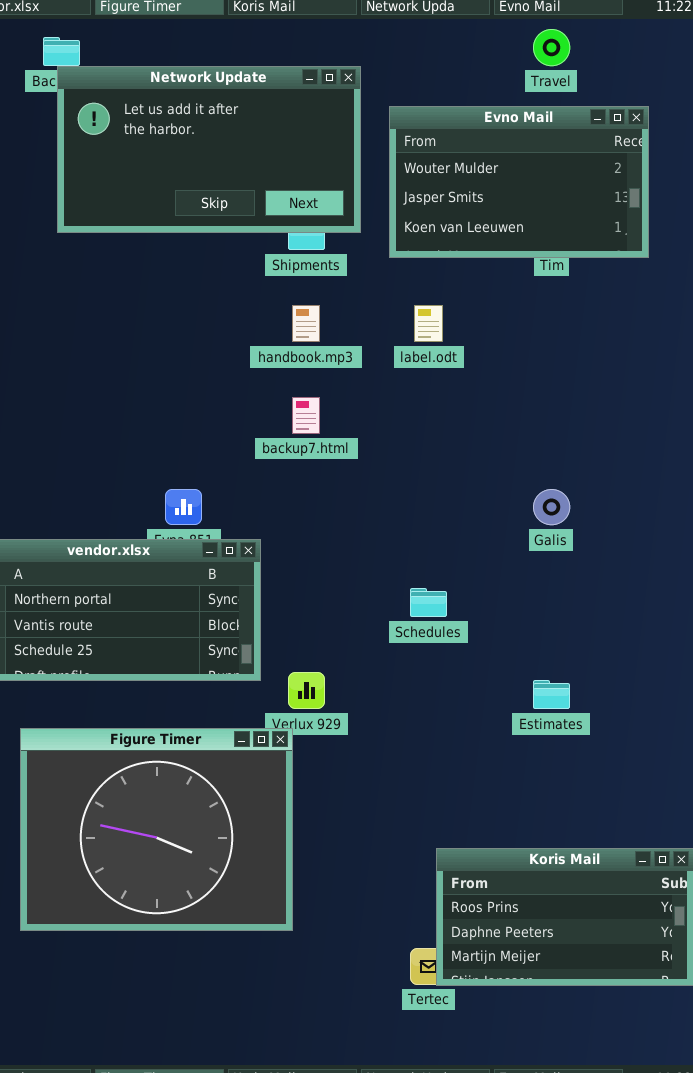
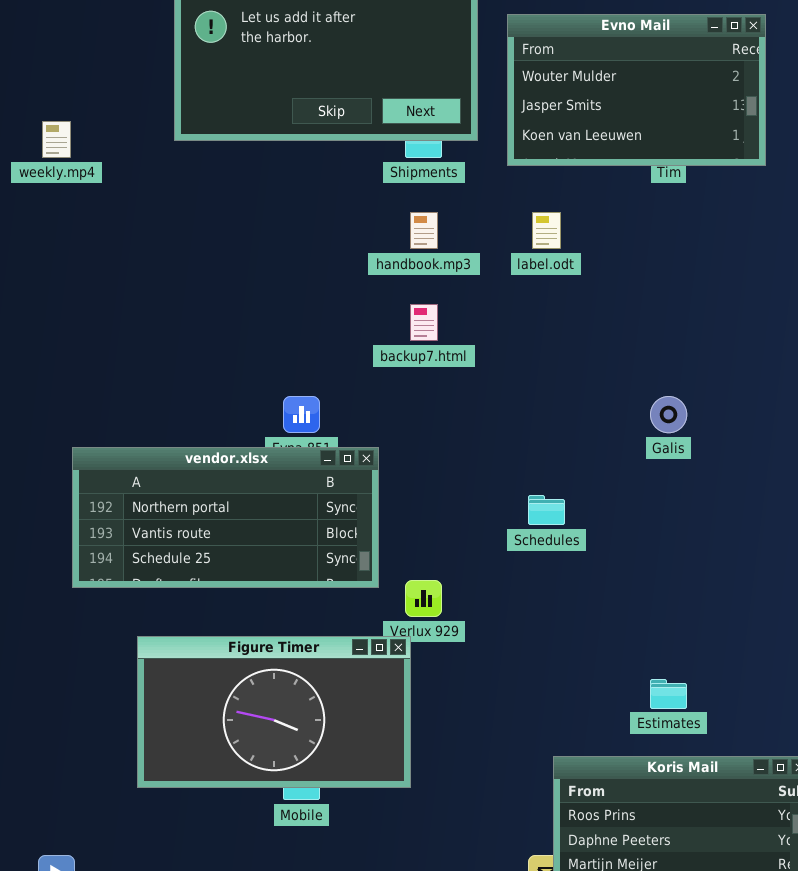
Estimates: [533,680,570,709] -> [650,679,687,709], moved
Figure Timer: [20,728,293,931] -> [137,636,411,788], resized

